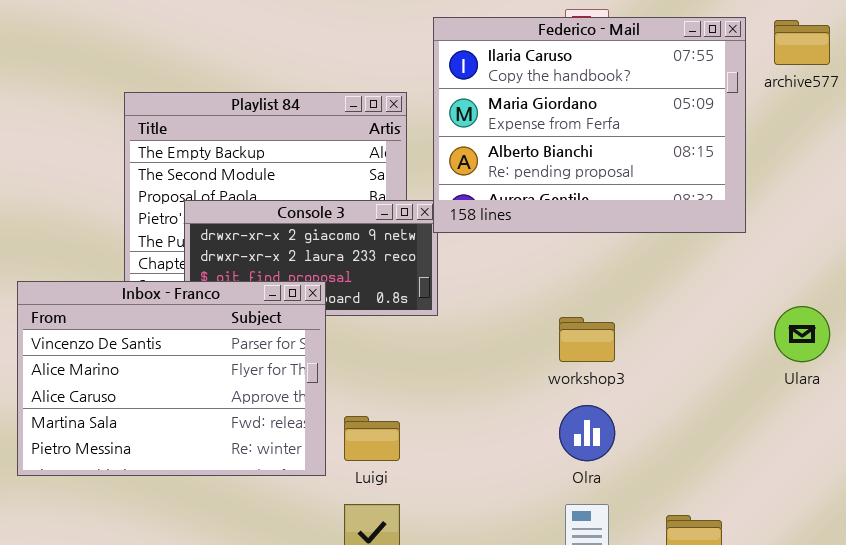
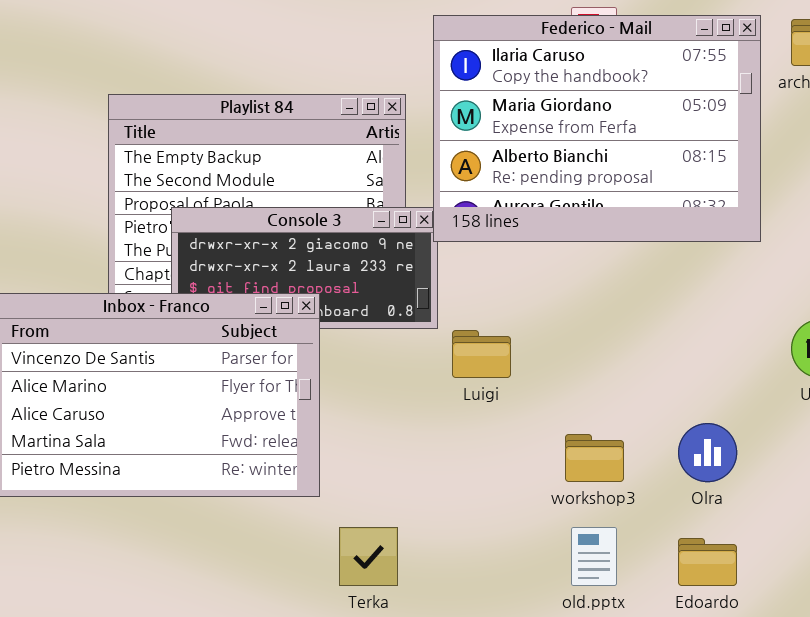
workshop3: [559,317,615,362] -> [565,434,624,482], moved
Olra: [559,405,615,461] -> [678,423,737,482], moved
Luigi: [344,416,400,461] -> [452,330,511,378], moved

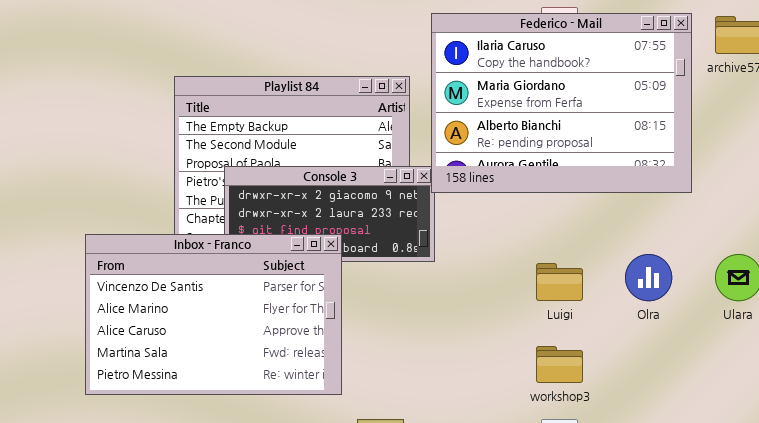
Luigi: [452,330,511,378] -> [536,263,583,301], moved
Olra: [678,423,737,482] -> [625,254,672,301], moved

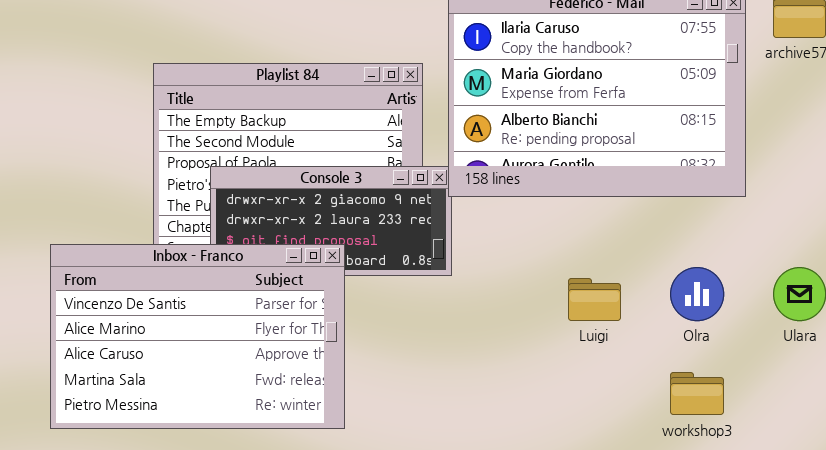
workshop3: [536,346,583,383] -> [670,372,724,415], moved

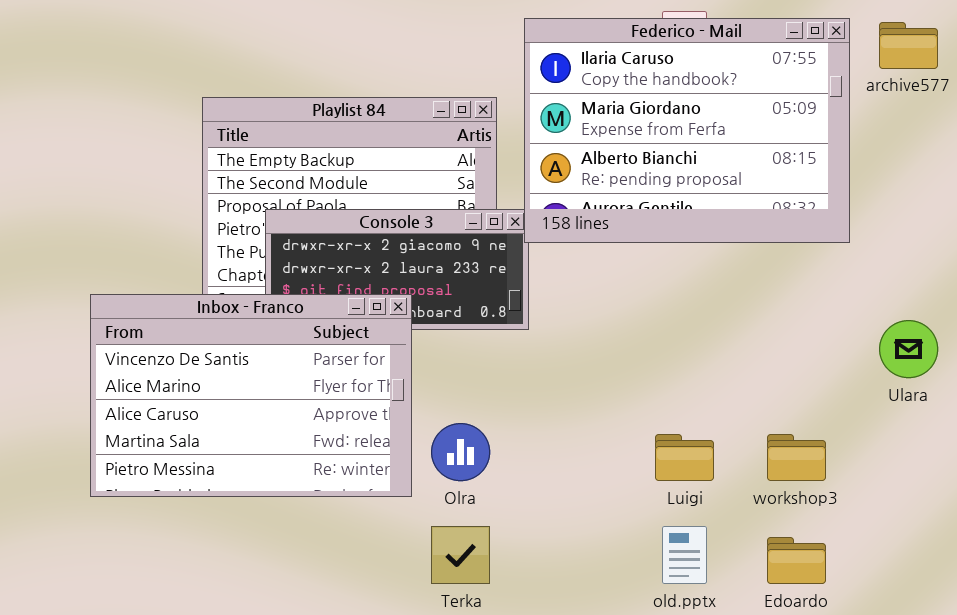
Olra: [670,267,724,321] -> [431,423,490,481], moved
Luigi: [568,278,621,321] -> [655,434,714,481], moved

